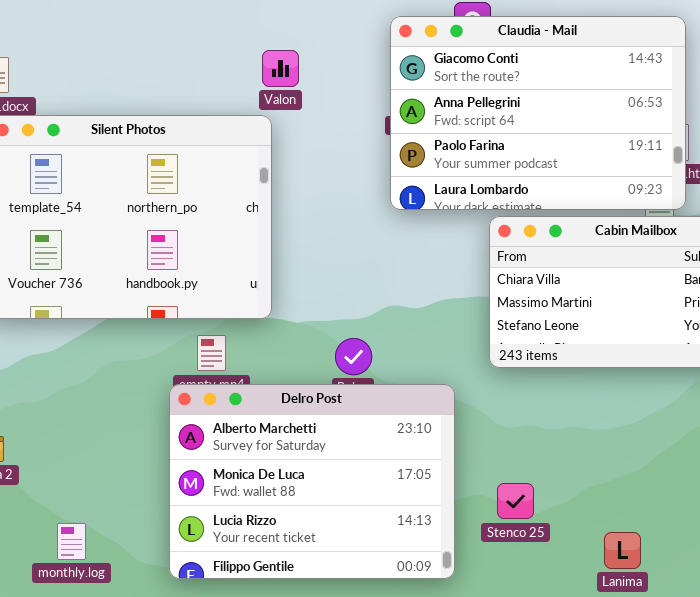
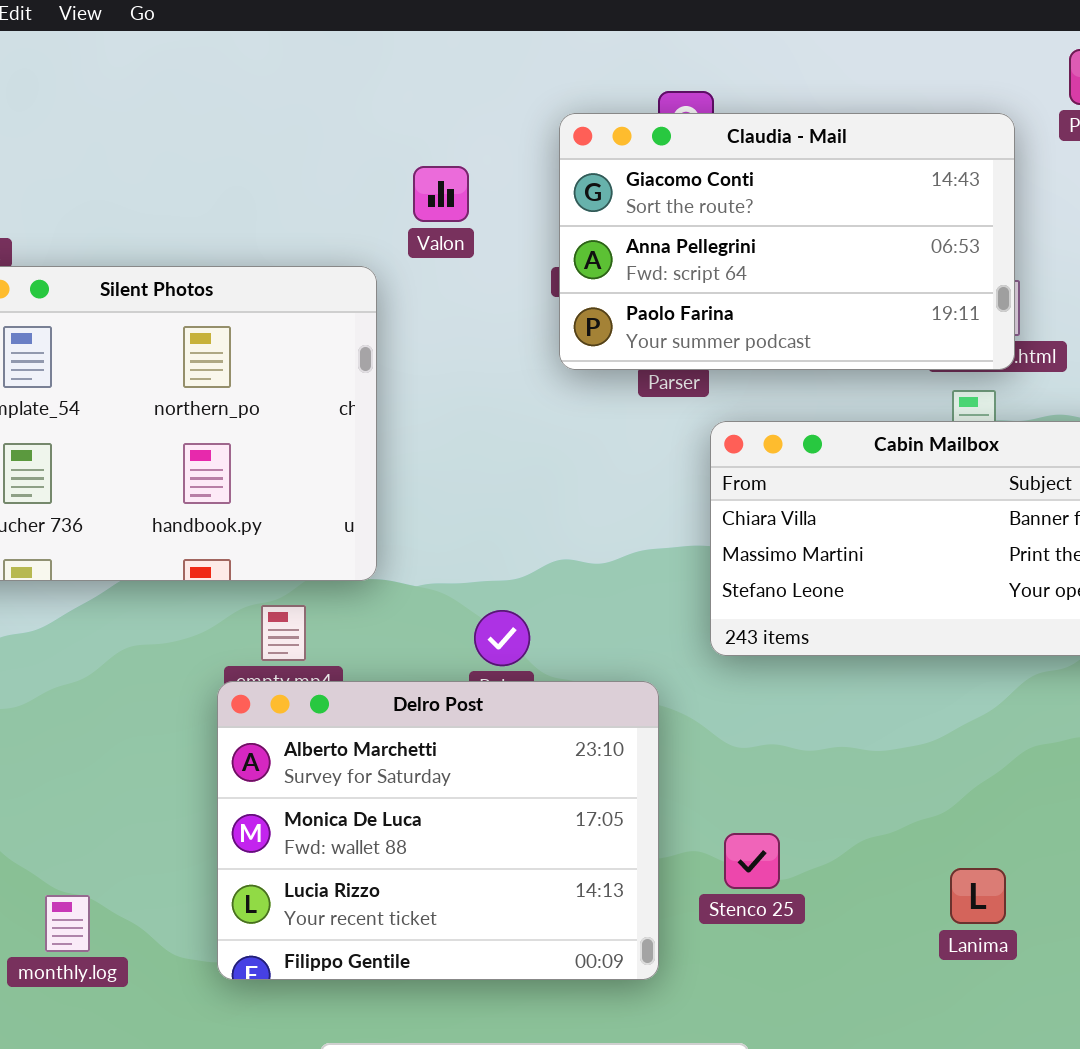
Claudia - Mail: [390,16,686,210] -> [559,113,1015,370], resized
Valon: [262,50,299,87] -> [413,166,469,222], moved
Lanima: [604,532,641,569] -> [950,868,1006,924], moved

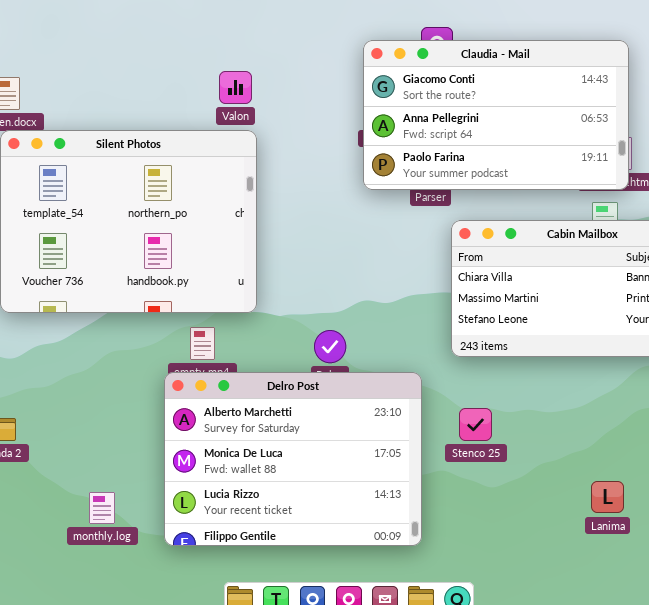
Valon: [413,166,469,222] -> [219,71,252,104], moved
Stenco 25: [724,833,780,889] -> [459,408,492,441], moved
monthly.log: [45,895,90,952] -> [89,492,115,524], moved

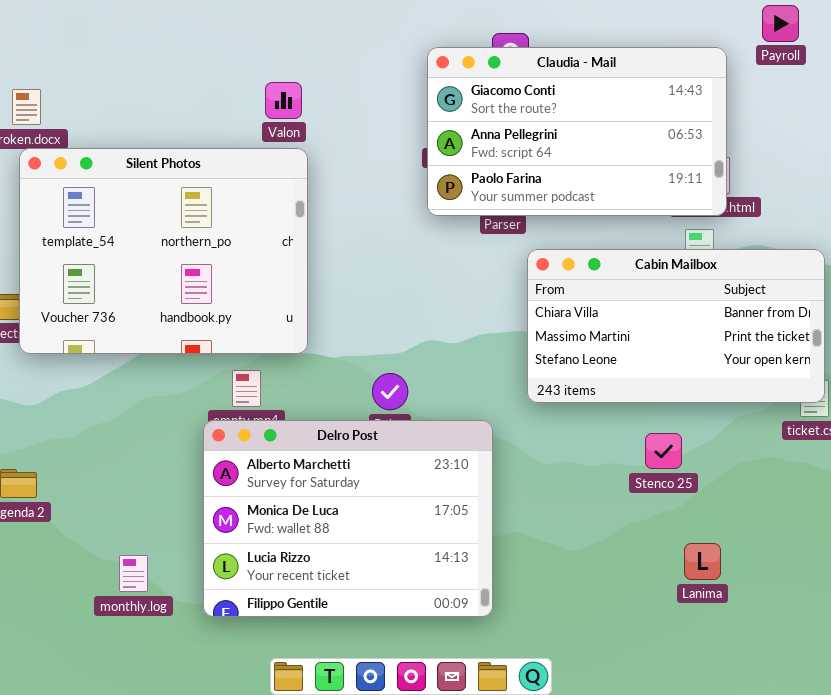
Stenco 25: [459,408,492,441] -> [645,433,682,469], moved

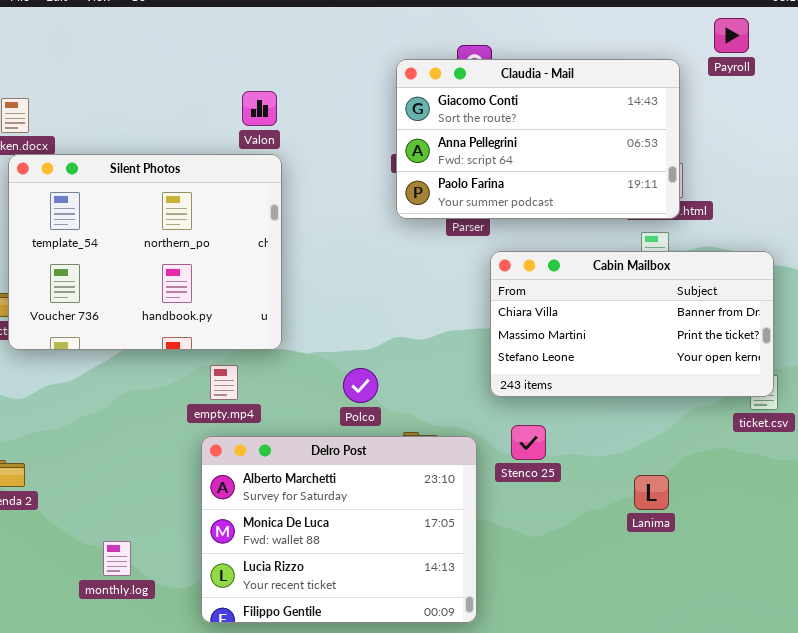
Delro Post: [203,420,493,617] -> [201,436,477,623], moved
Stenco 25: [645,433,682,469] -> [511,425,546,460], moved
Lanima: [684,543,721,580] -> [634,475,669,510], moved

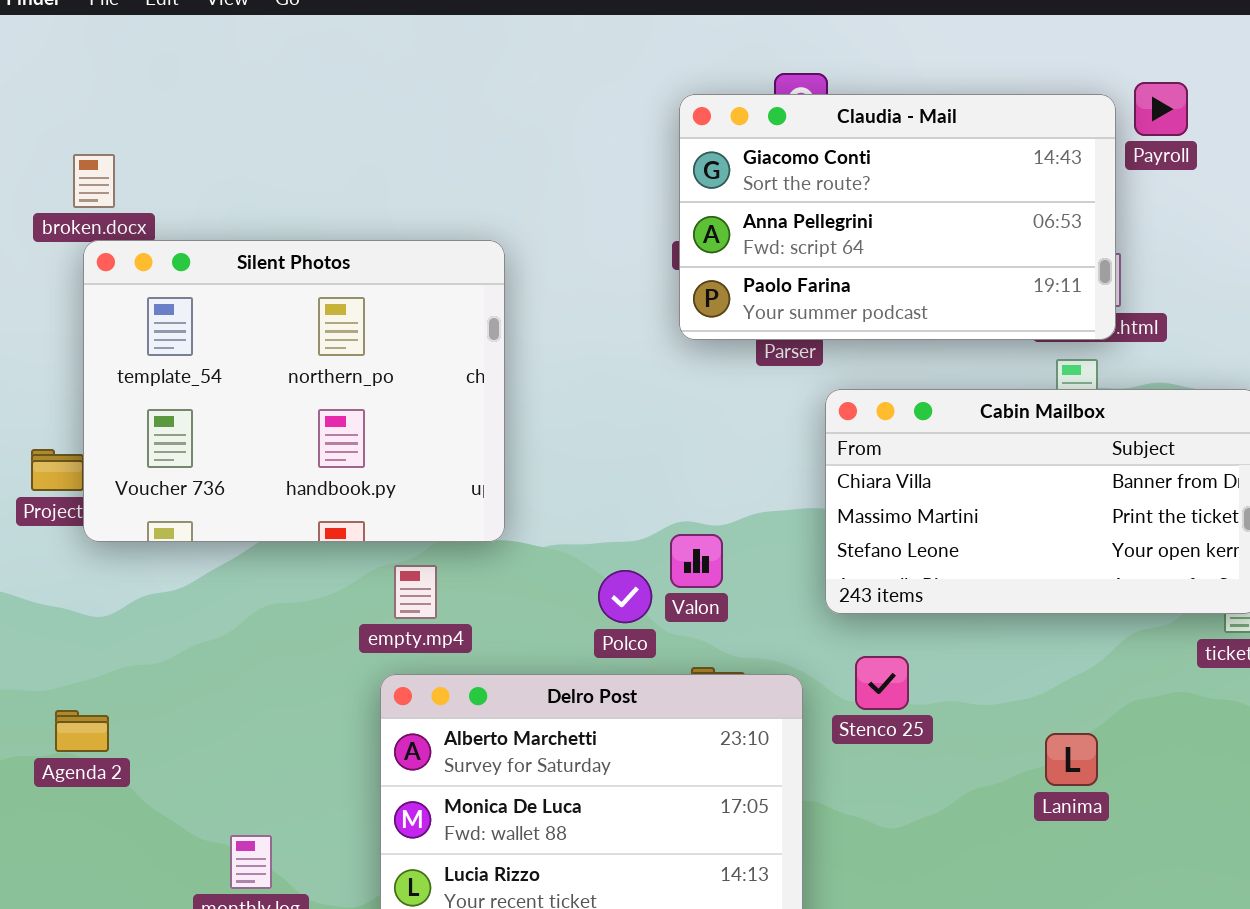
Payroll: [714,18,749,53] -> [1134,82,1188,136], moved
Valon: [242,91,277,126] -> [670,534,723,588], moved

